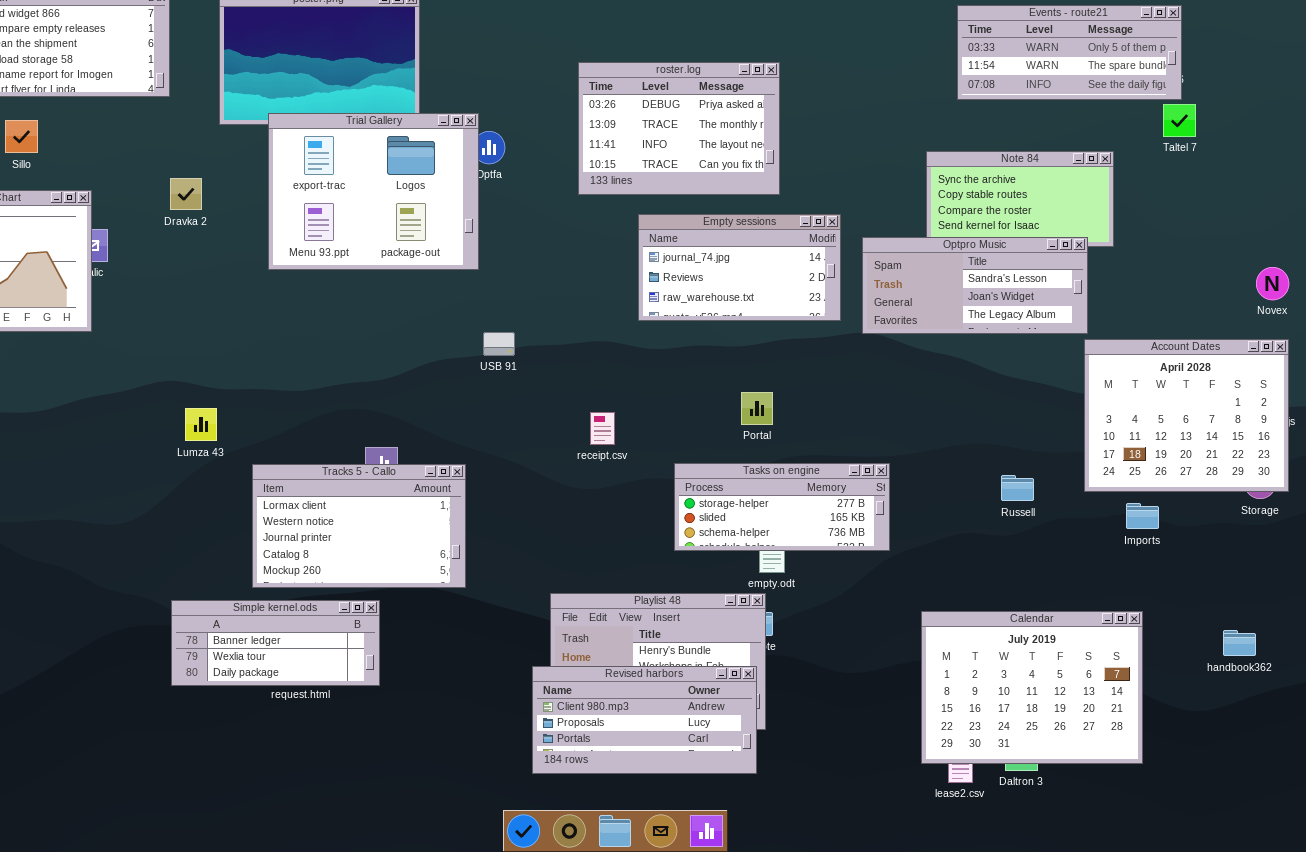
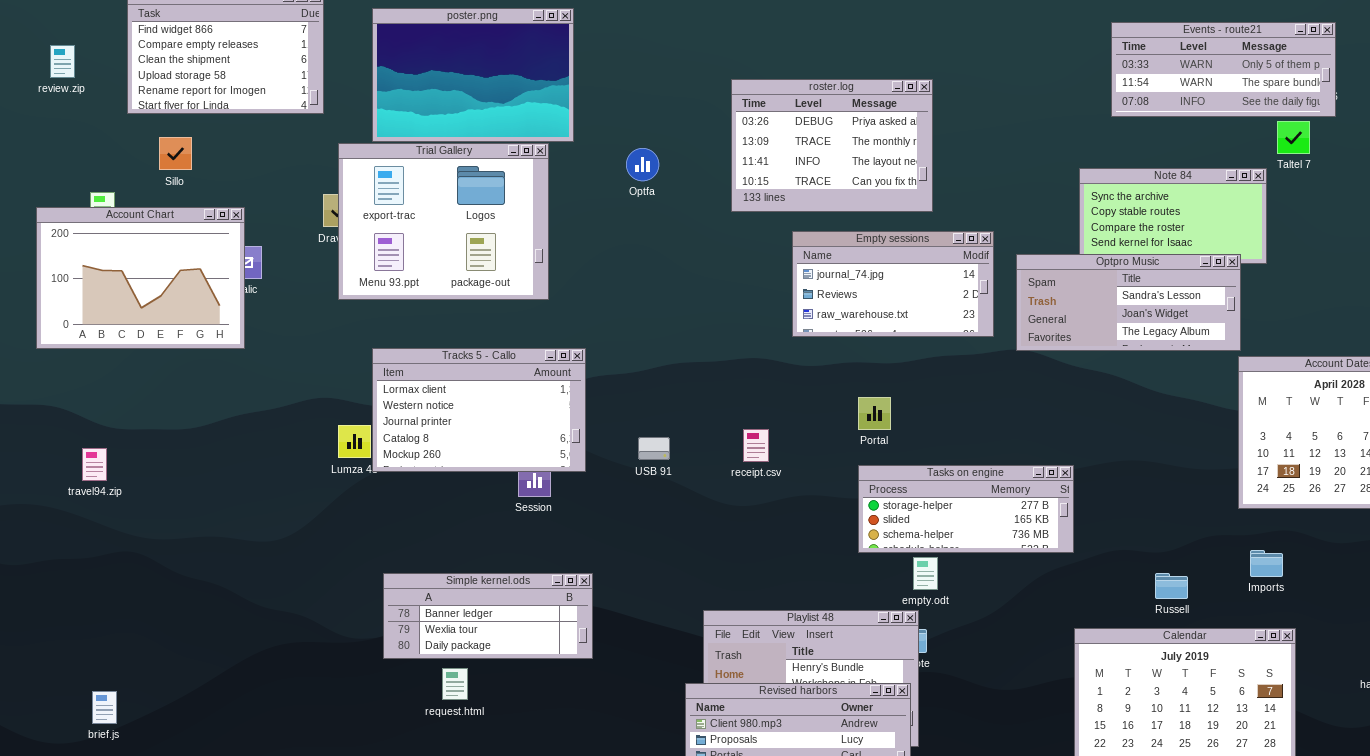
Taltel 7: [1163,104,1196,137] -> [1277,121,1310,154], moved
Trial Gallery: [268,113,479,270] -> [338,143,549,300], moved
USB 91: [483,332,515,356] -> [638,437,670,460], moved
Portal: [741,392,773,425] -> [858,397,891,430], moved
Tasks on engine: [674,463,890,551] -> [858,465,1074,553], moved
Tracks 5 - Callo: [252,464,466,588] -> [372,348,586,472], moved
Russell: [1001,475,1034,501] -> [1155,573,1188,599], moved
Imports: [1126,503,1159,529] -> [1250,550,1283,577], moved
Simple kernel.ods: [171,600,380,686] -> [383,573,593,659], moved

